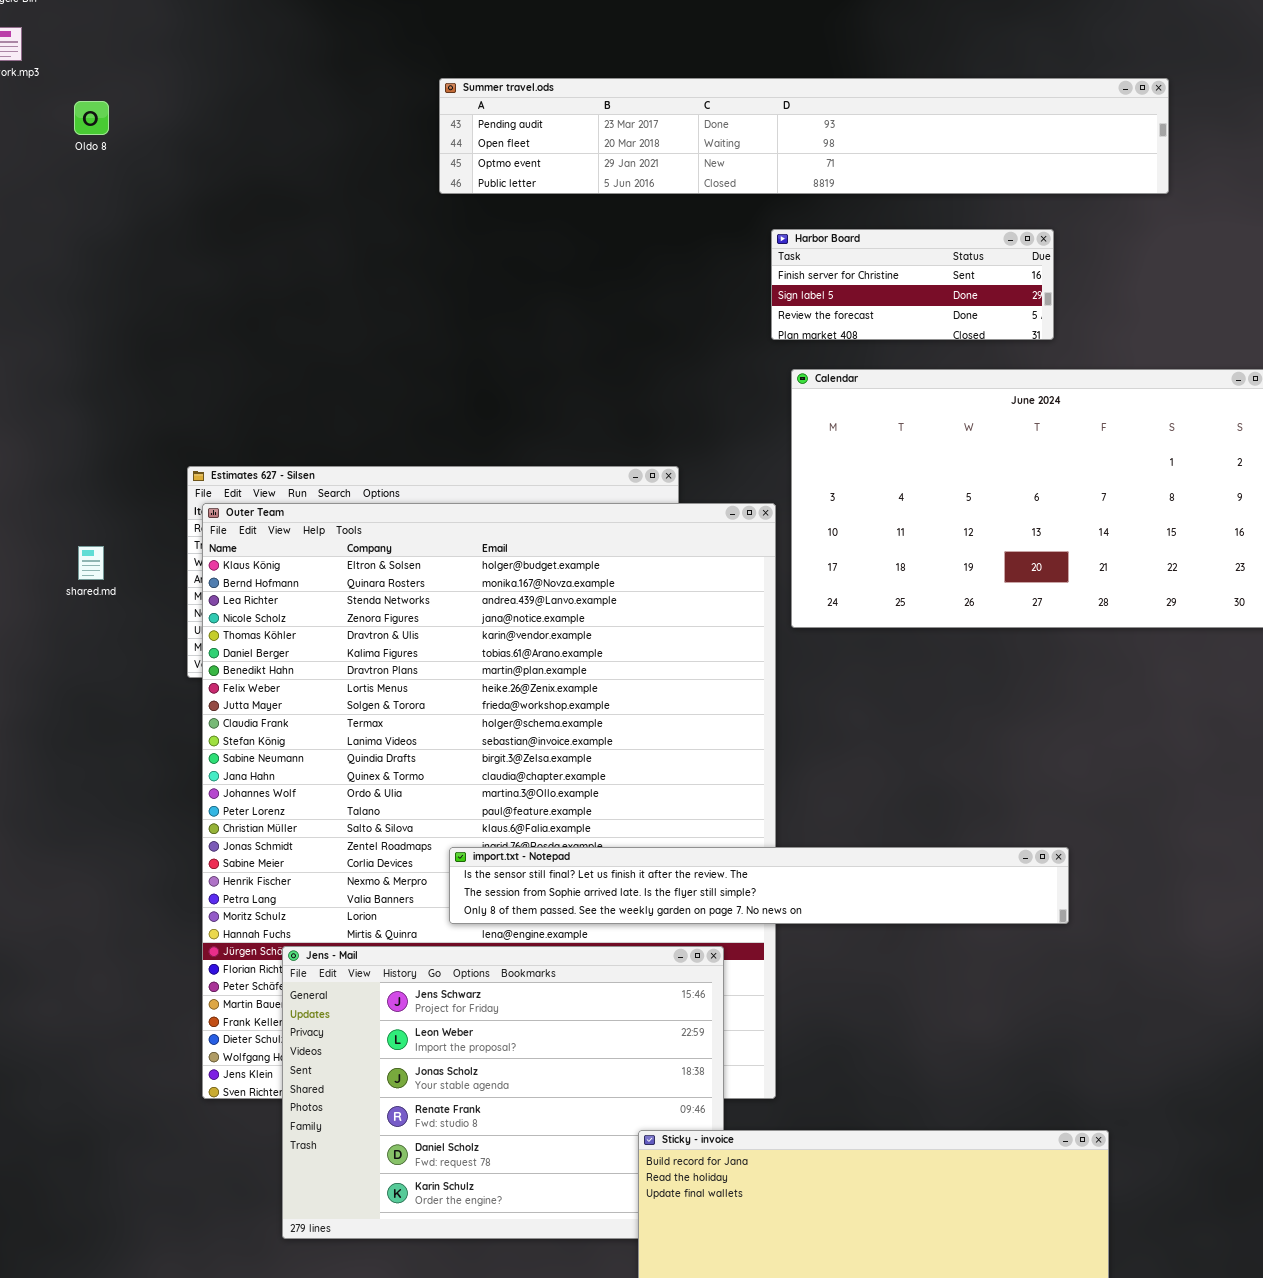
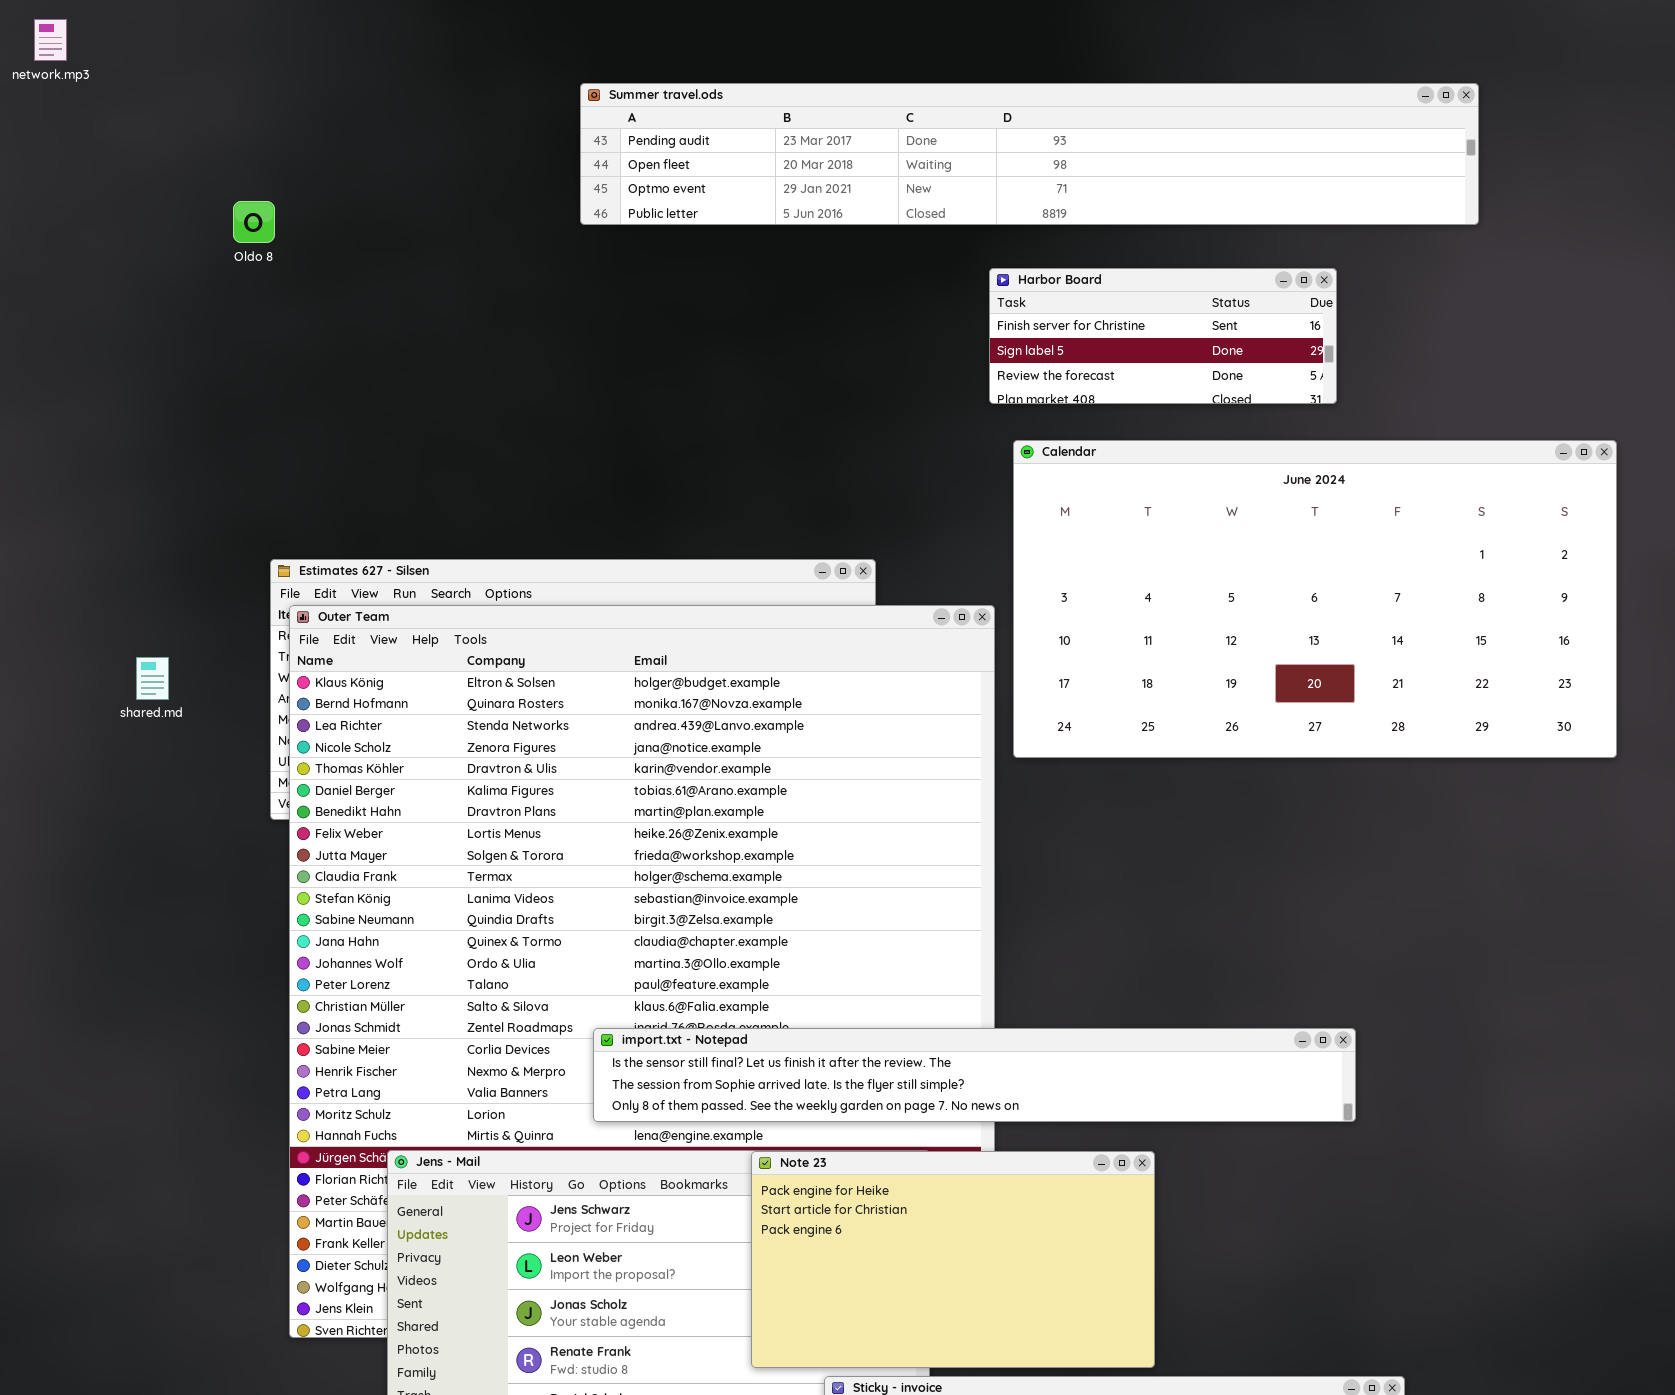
Oldo 8: [74,101,109,135] -> [233,201,275,243], moved
Note 23: none -> [751,1151,1155,1368], opened

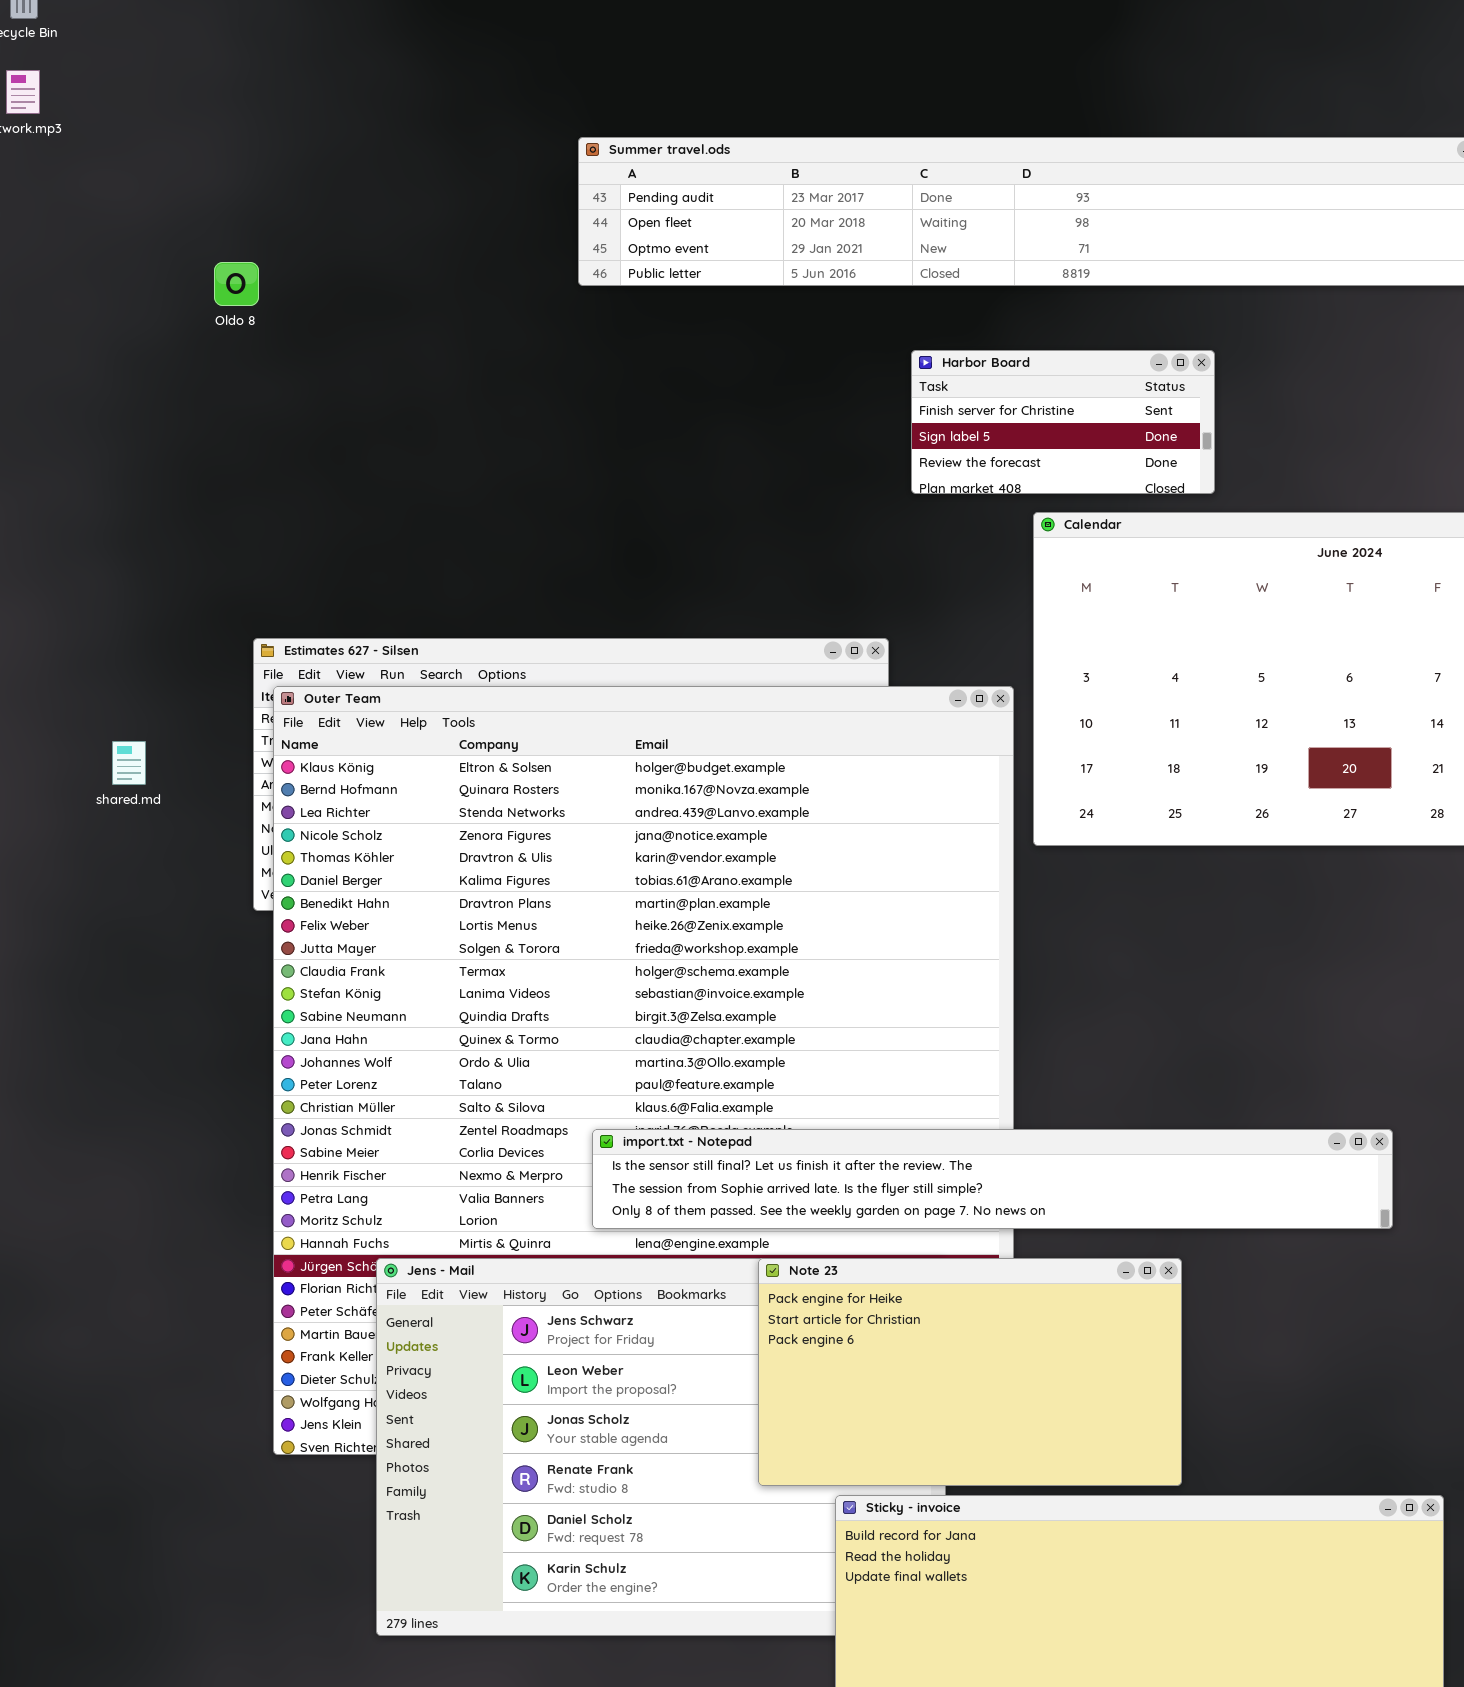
Harbor Board: [989,268,1337,404] -> [911,350,1215,494], moved, resized

